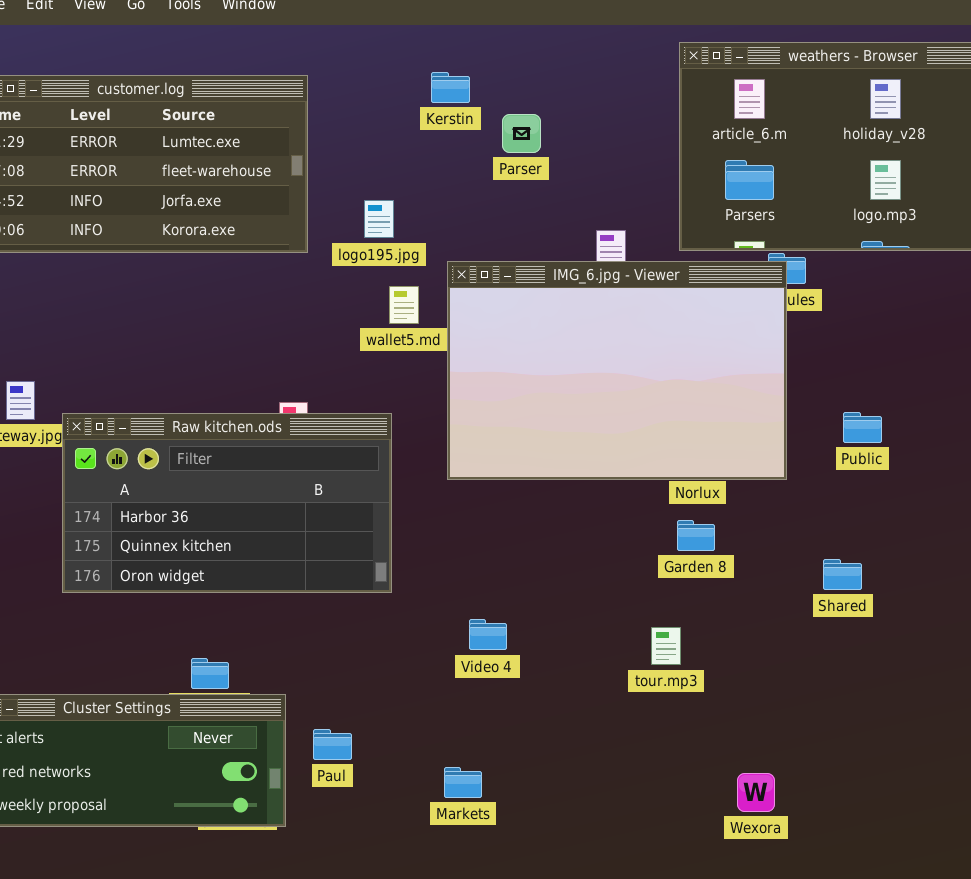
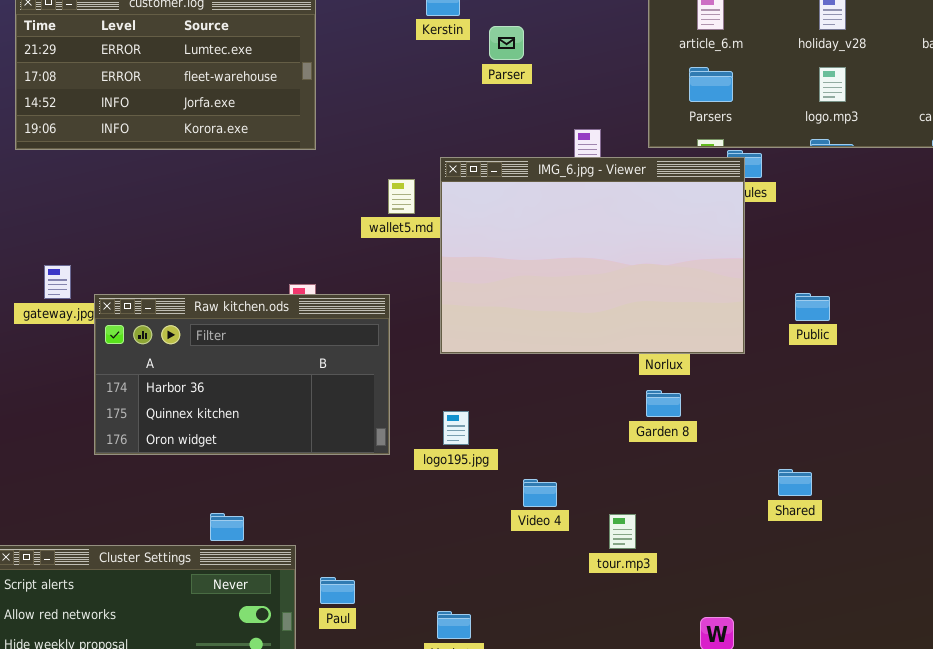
logo195.jpg: [364,200,394,238] -> [443,411,469,445], moved
Shared: [823,559,862,590] -> [778,469,812,496], moved
Video 4: [469,619,507,650] -> [523,479,557,507], moved
tour.mp3: [651,627,681,665] -> [609,514,636,549], moved

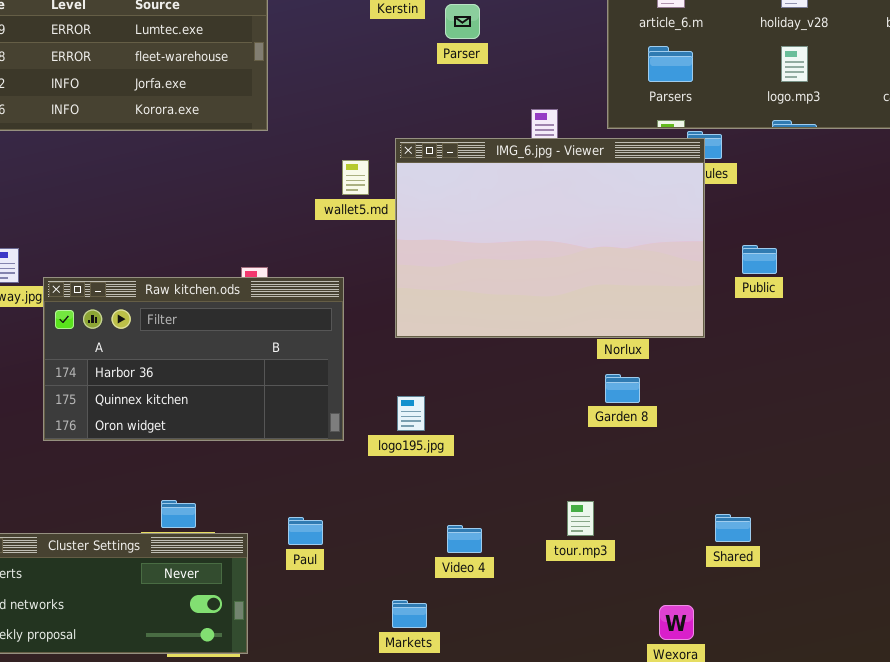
Public: [795,293,830,321] -> [742,245,777,274], moved
Shared: [778,469,812,496] -> [715,514,751,542], moved
Video 4: [523,479,557,507] -> [447,525,482,553], moved
Paul: [320,577,355,604] -> [288,517,323,545], moved

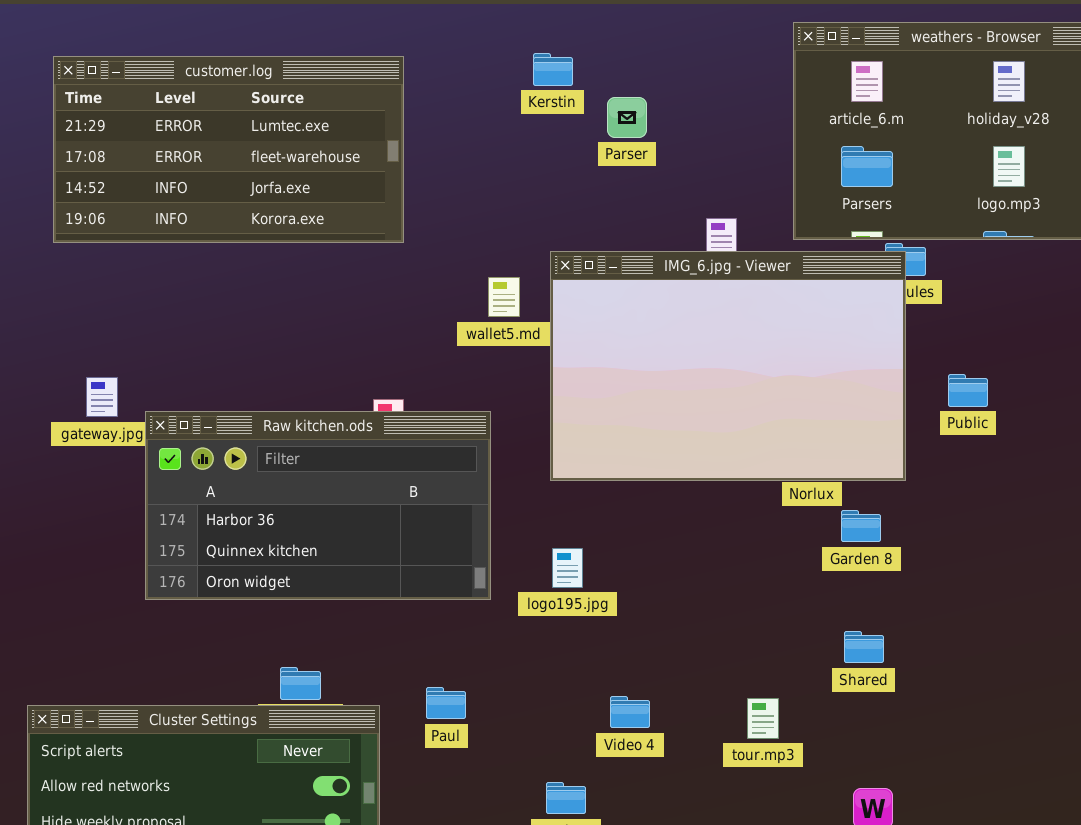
Garden 8: [605,374,640,403] -> [841,510,881,542], moved
tour.mp3: [567,501,594,536] -> [747,698,779,739], moved
Shared: [715,514,751,542] -> [844,631,884,663], moved

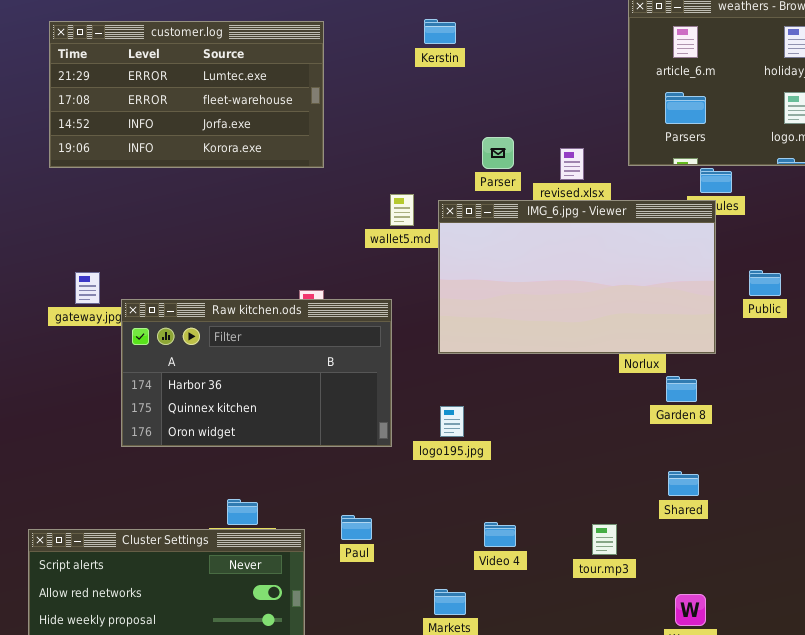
Parser: [607,97,647,138] -> [482,137,514,169], moved
IMG_6.jpg - Viewer: [550,251,906,481] -> [438,200,716,354], resized

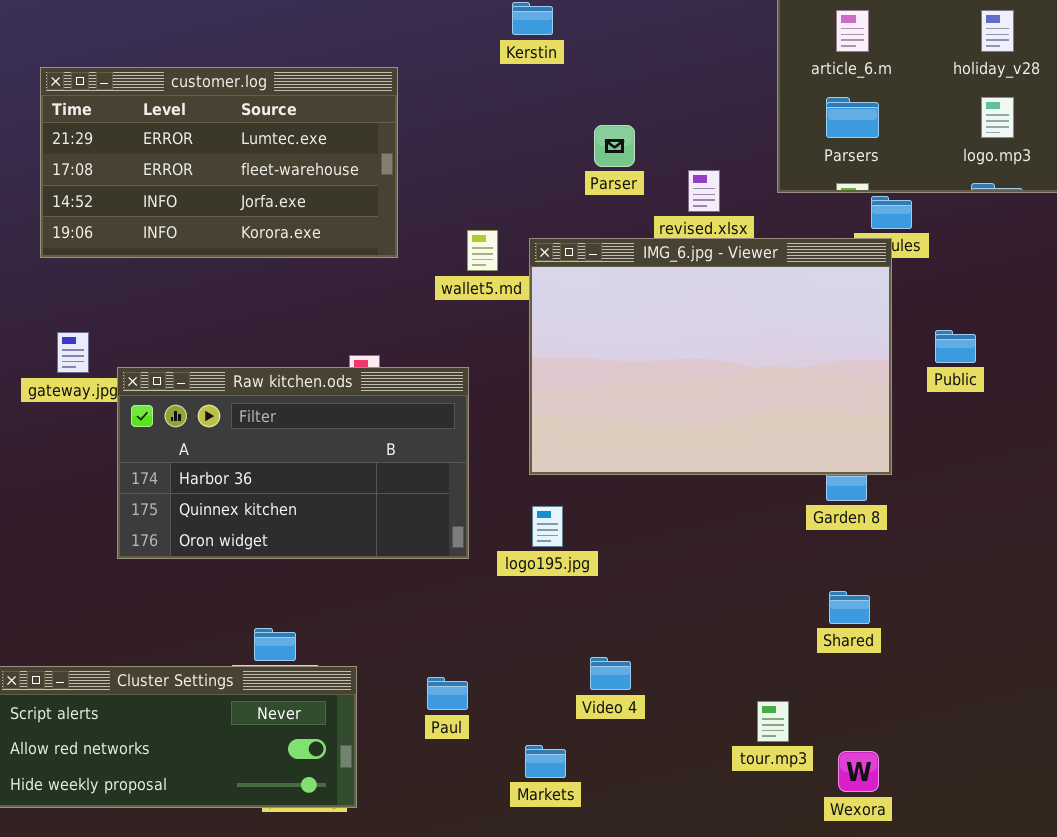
customer.log: [49,21,324,168] -> [40,67,398,258], moved
Parser: [482,137,514,169] -> [594,125,635,167], moved
IMG_6.jpg - Viewer: [438,200,716,354] -> [529,238,892,475], resized
Paul: [341,515,372,540] -> [427,677,468,710], moved
tour.mp3: [592,524,617,555] -> [757,701,789,742], moved

